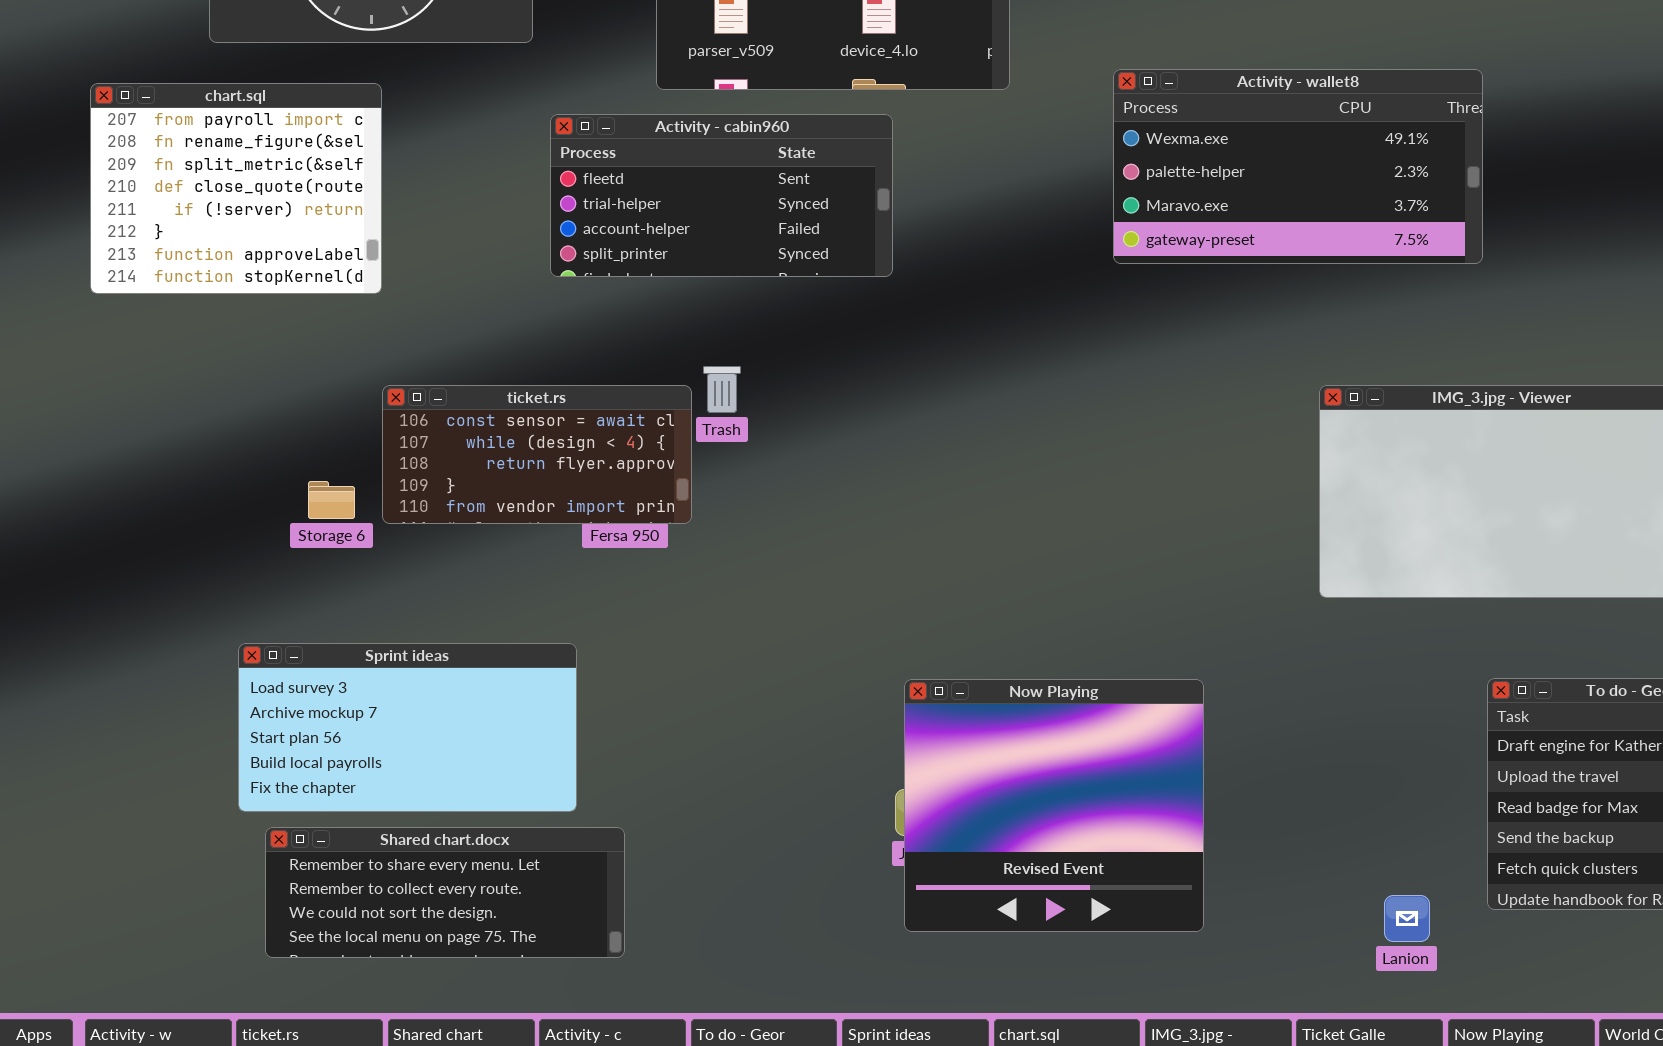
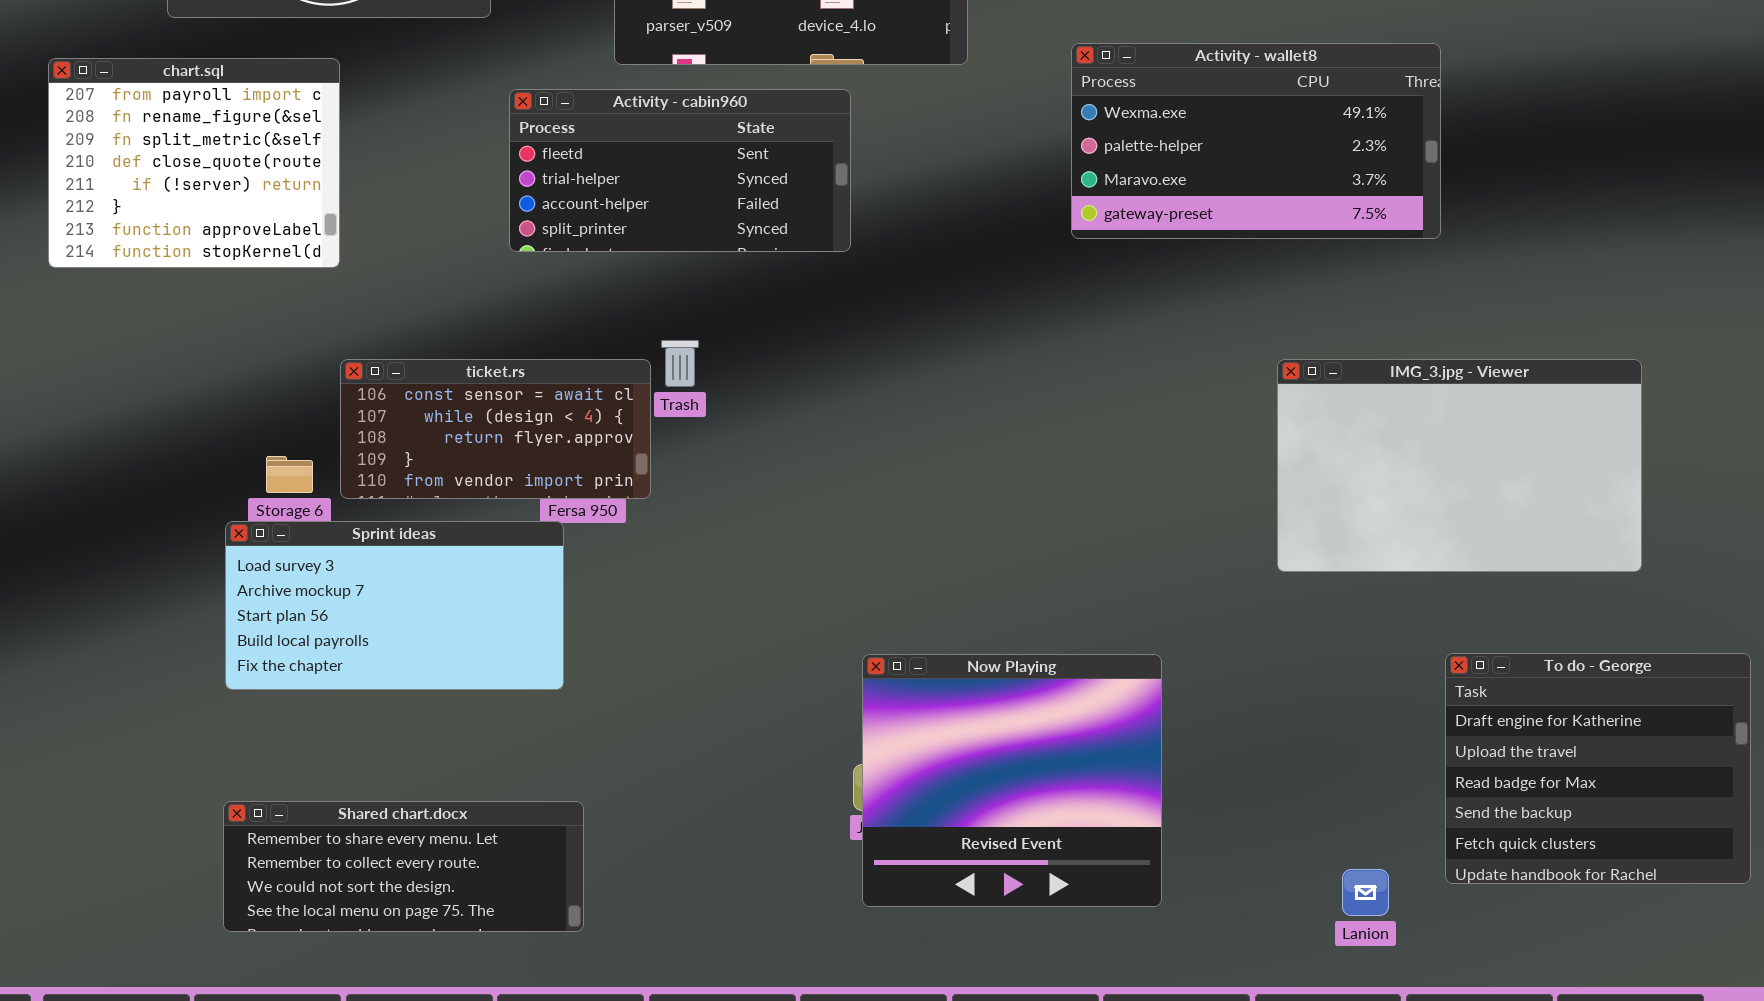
Sprint ideas: [238,643,577,812] -> [225,521,564,690], moved

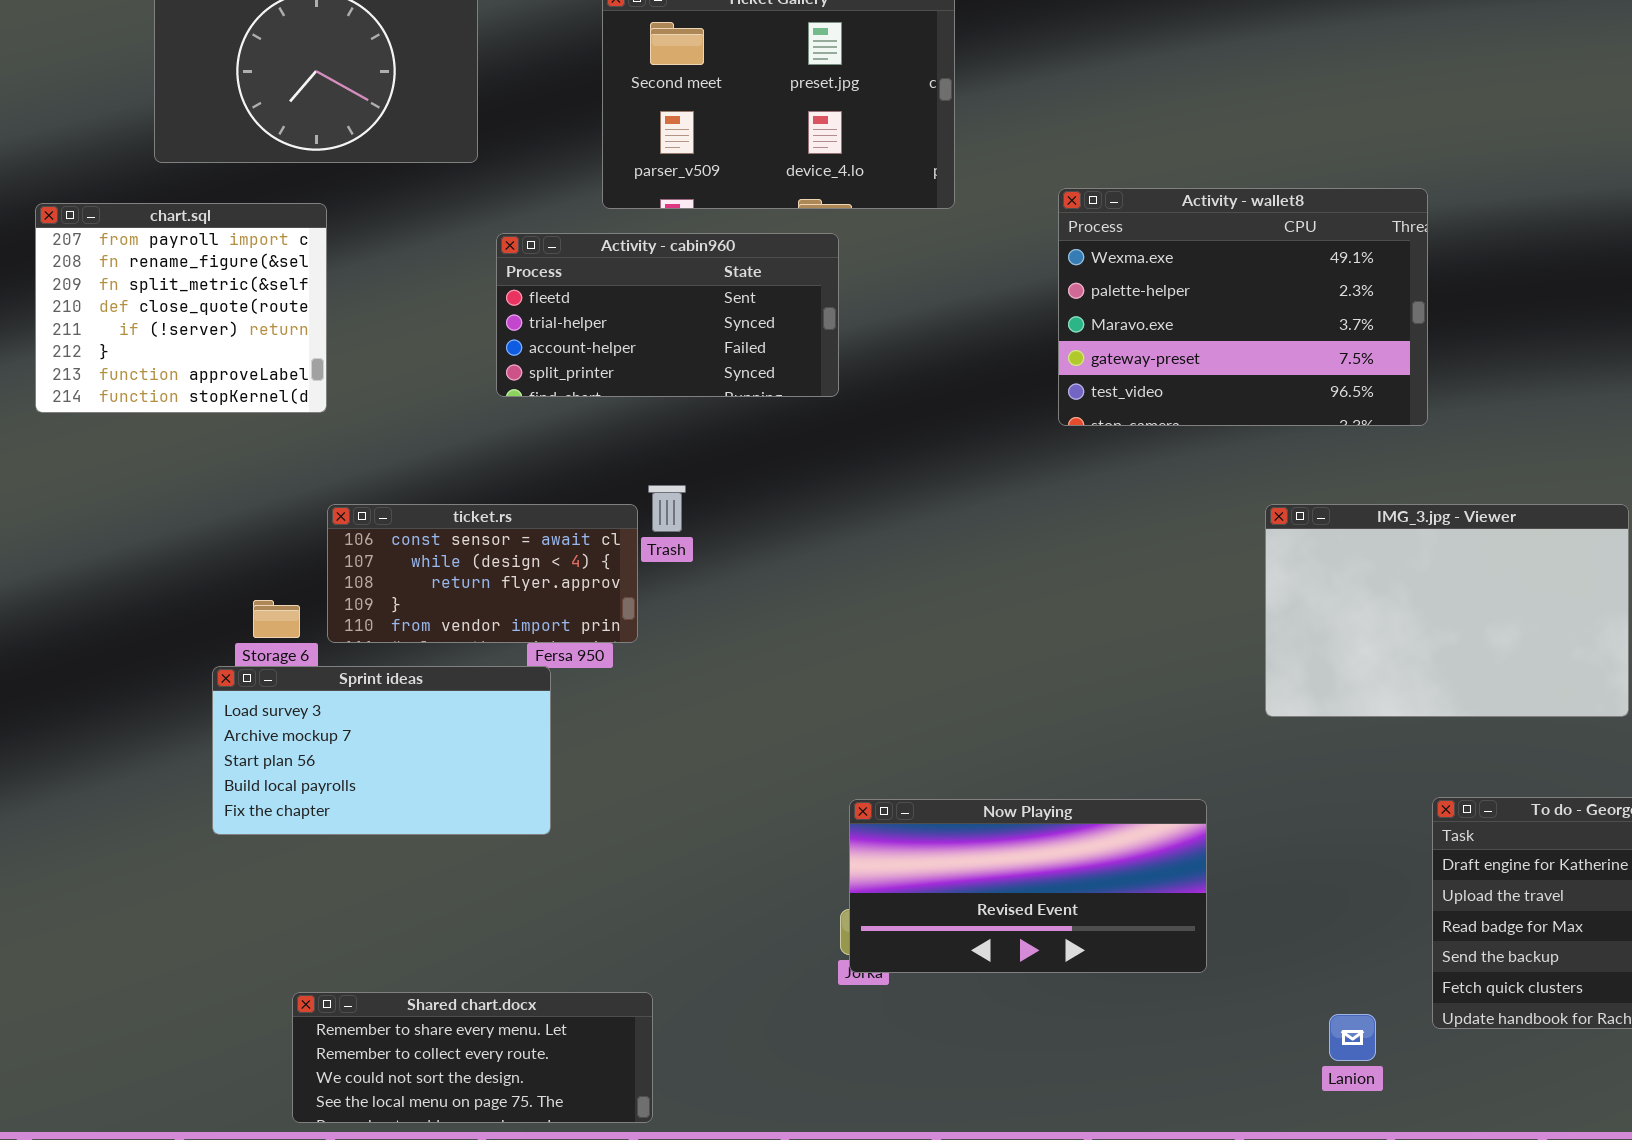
Activity - wallet8: [1071,43,1441,239] -> [1058,188,1428,426], resized
Now Playing: [862,654,1162,907] -> [849,799,1207,973], resized
Shared chart.docx: [223,801,584,932] -> [292,992,653,1123], moved

